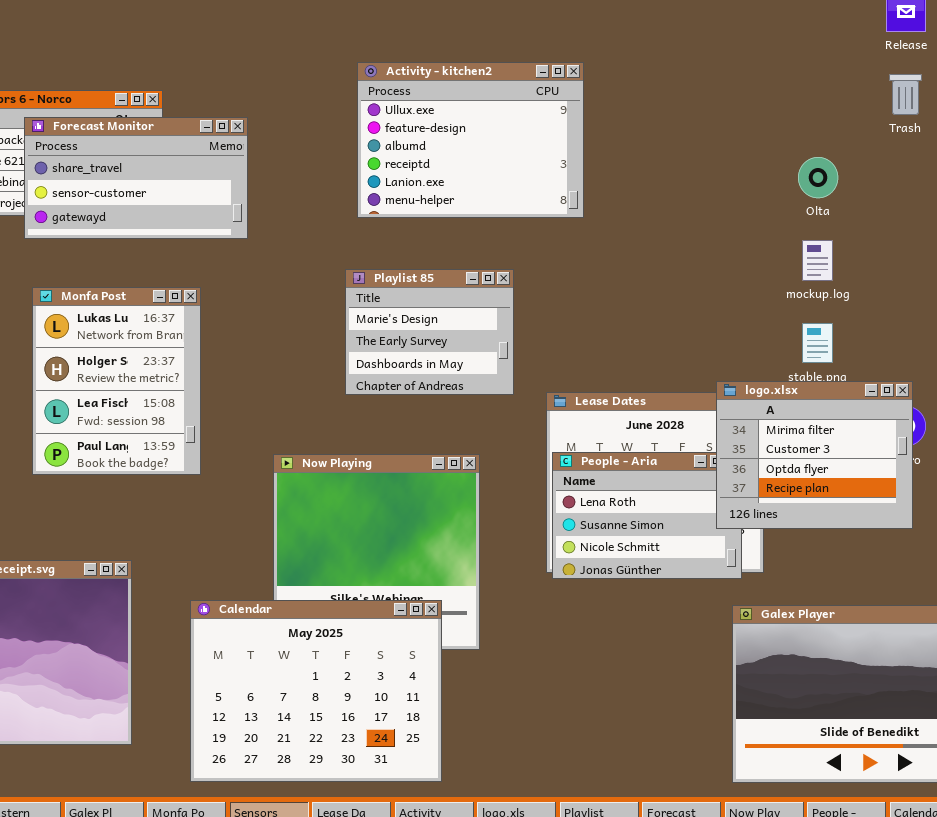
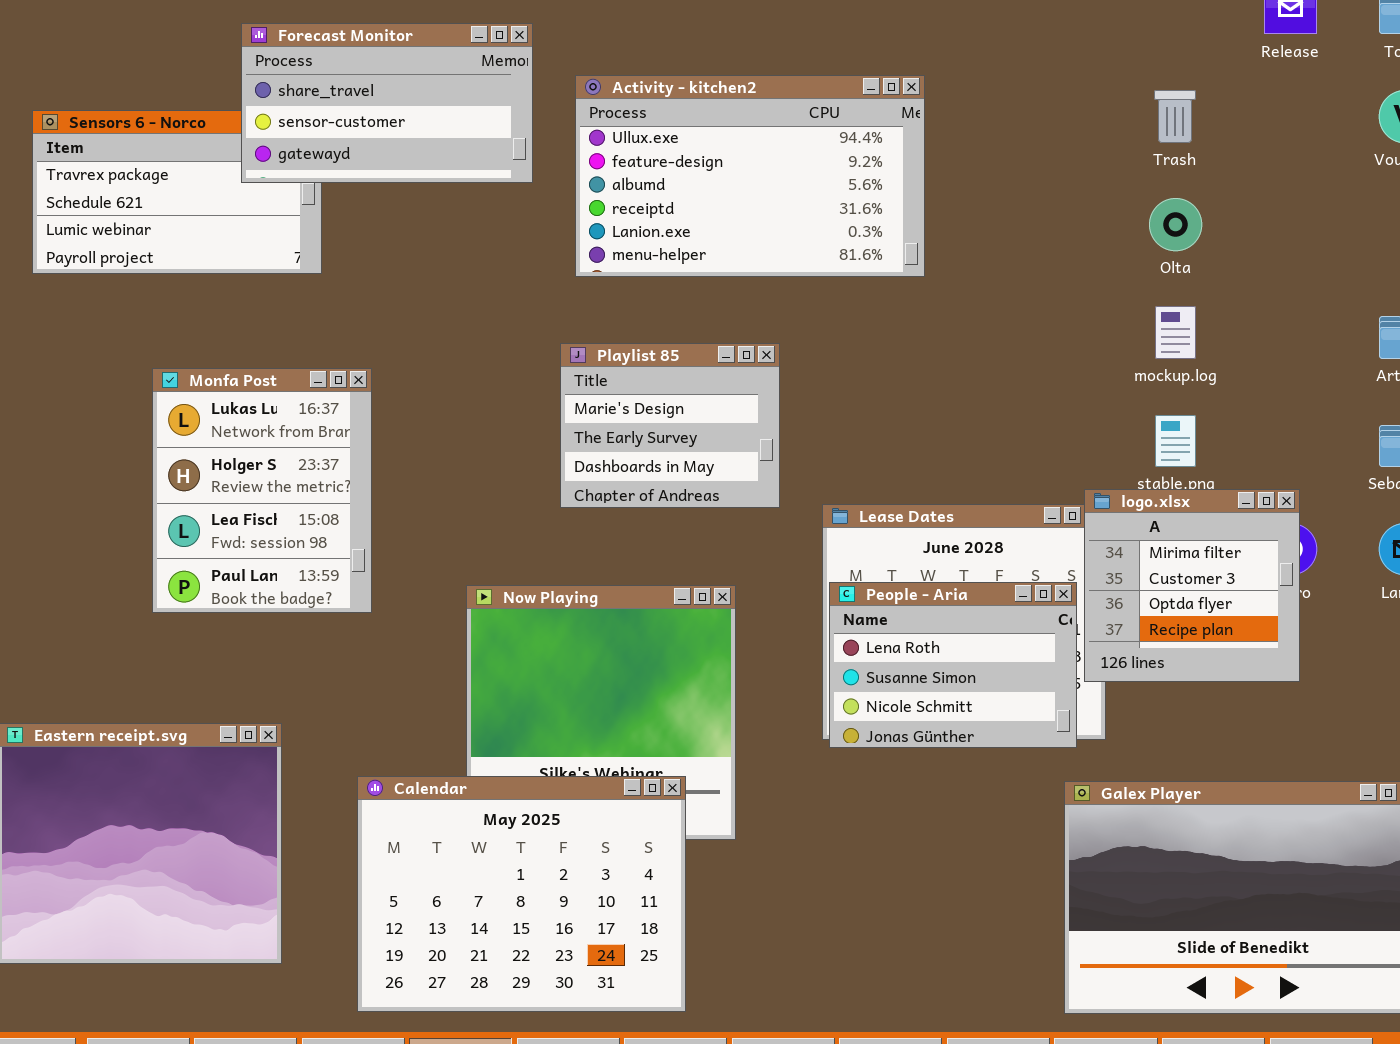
Activity - kitchen2: [357,62,584,218] -> [575,75,925,277], resized
Trash: [889,74,922,115] -> [1154,90,1196,143], moved
Forecast Monitor: [24,117,248,239] -> [241,23,533,183], moved
logo.xlsx: [716,381,913,529] -> [1084,489,1300,682], resized

